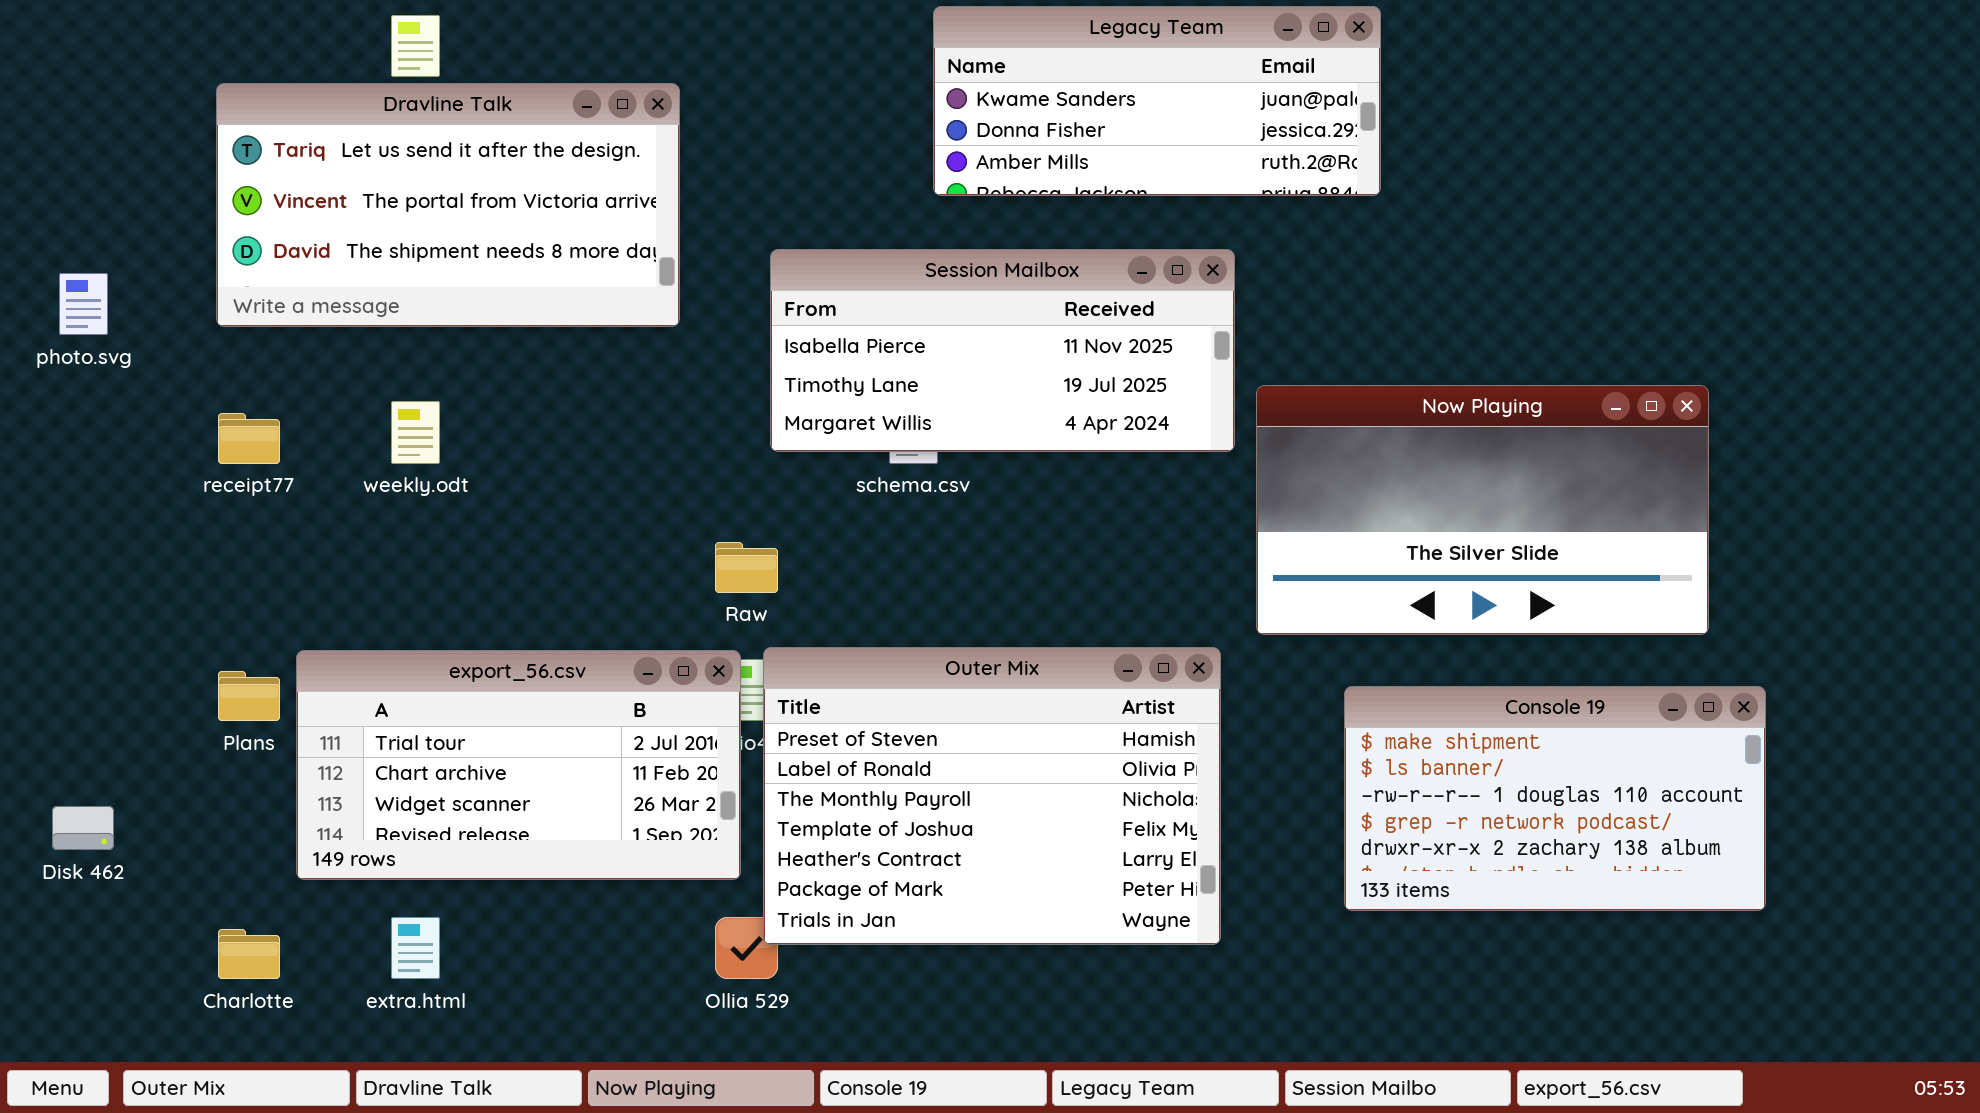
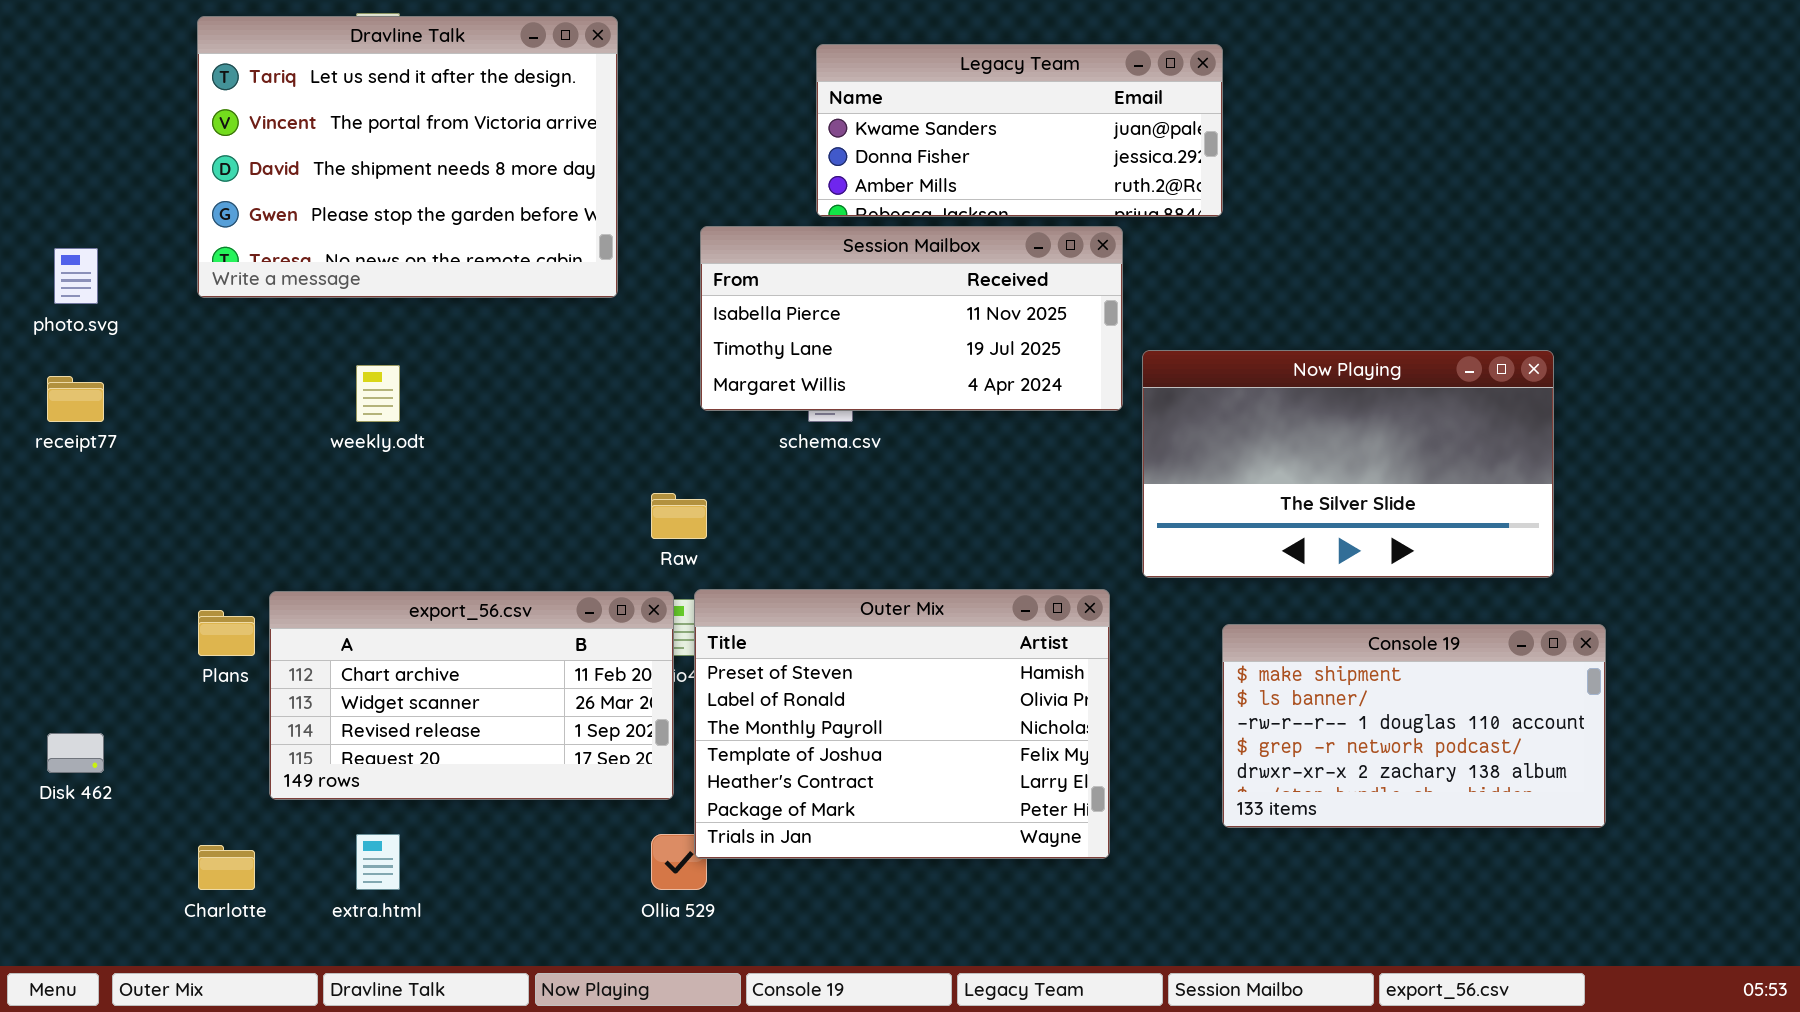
Legacy Team: [933,6,1381,196] -> [816,44,1223,217], moved
Dravline Talk: [216,83,680,327] -> [197,16,618,298], resized
receipt77: [218,413,280,464] -> [47,376,104,422], moved
export_56.csv: [296,650,741,880] -> [269,591,674,800], scrolled down 1 row

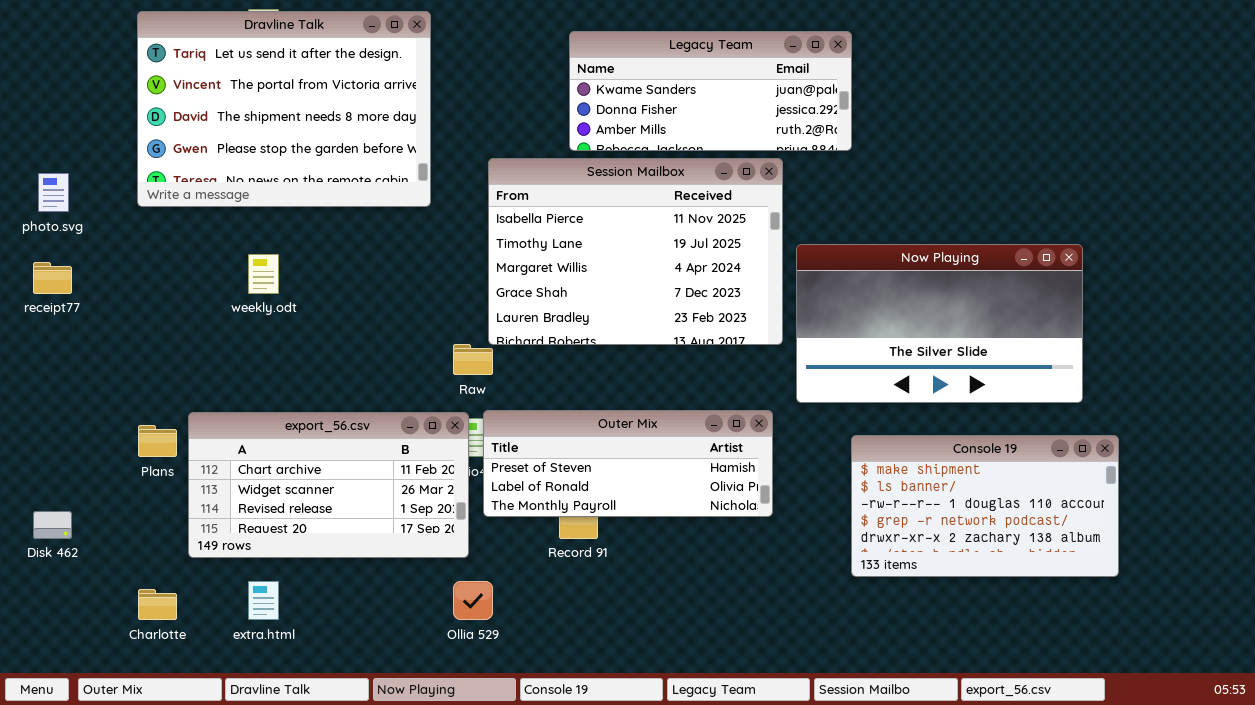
Session Mailbox: [700,226,1123,411] -> [488,158,783,345], resized
Outer Mix: [694,589,1110,859] -> [483,410,773,517], resized

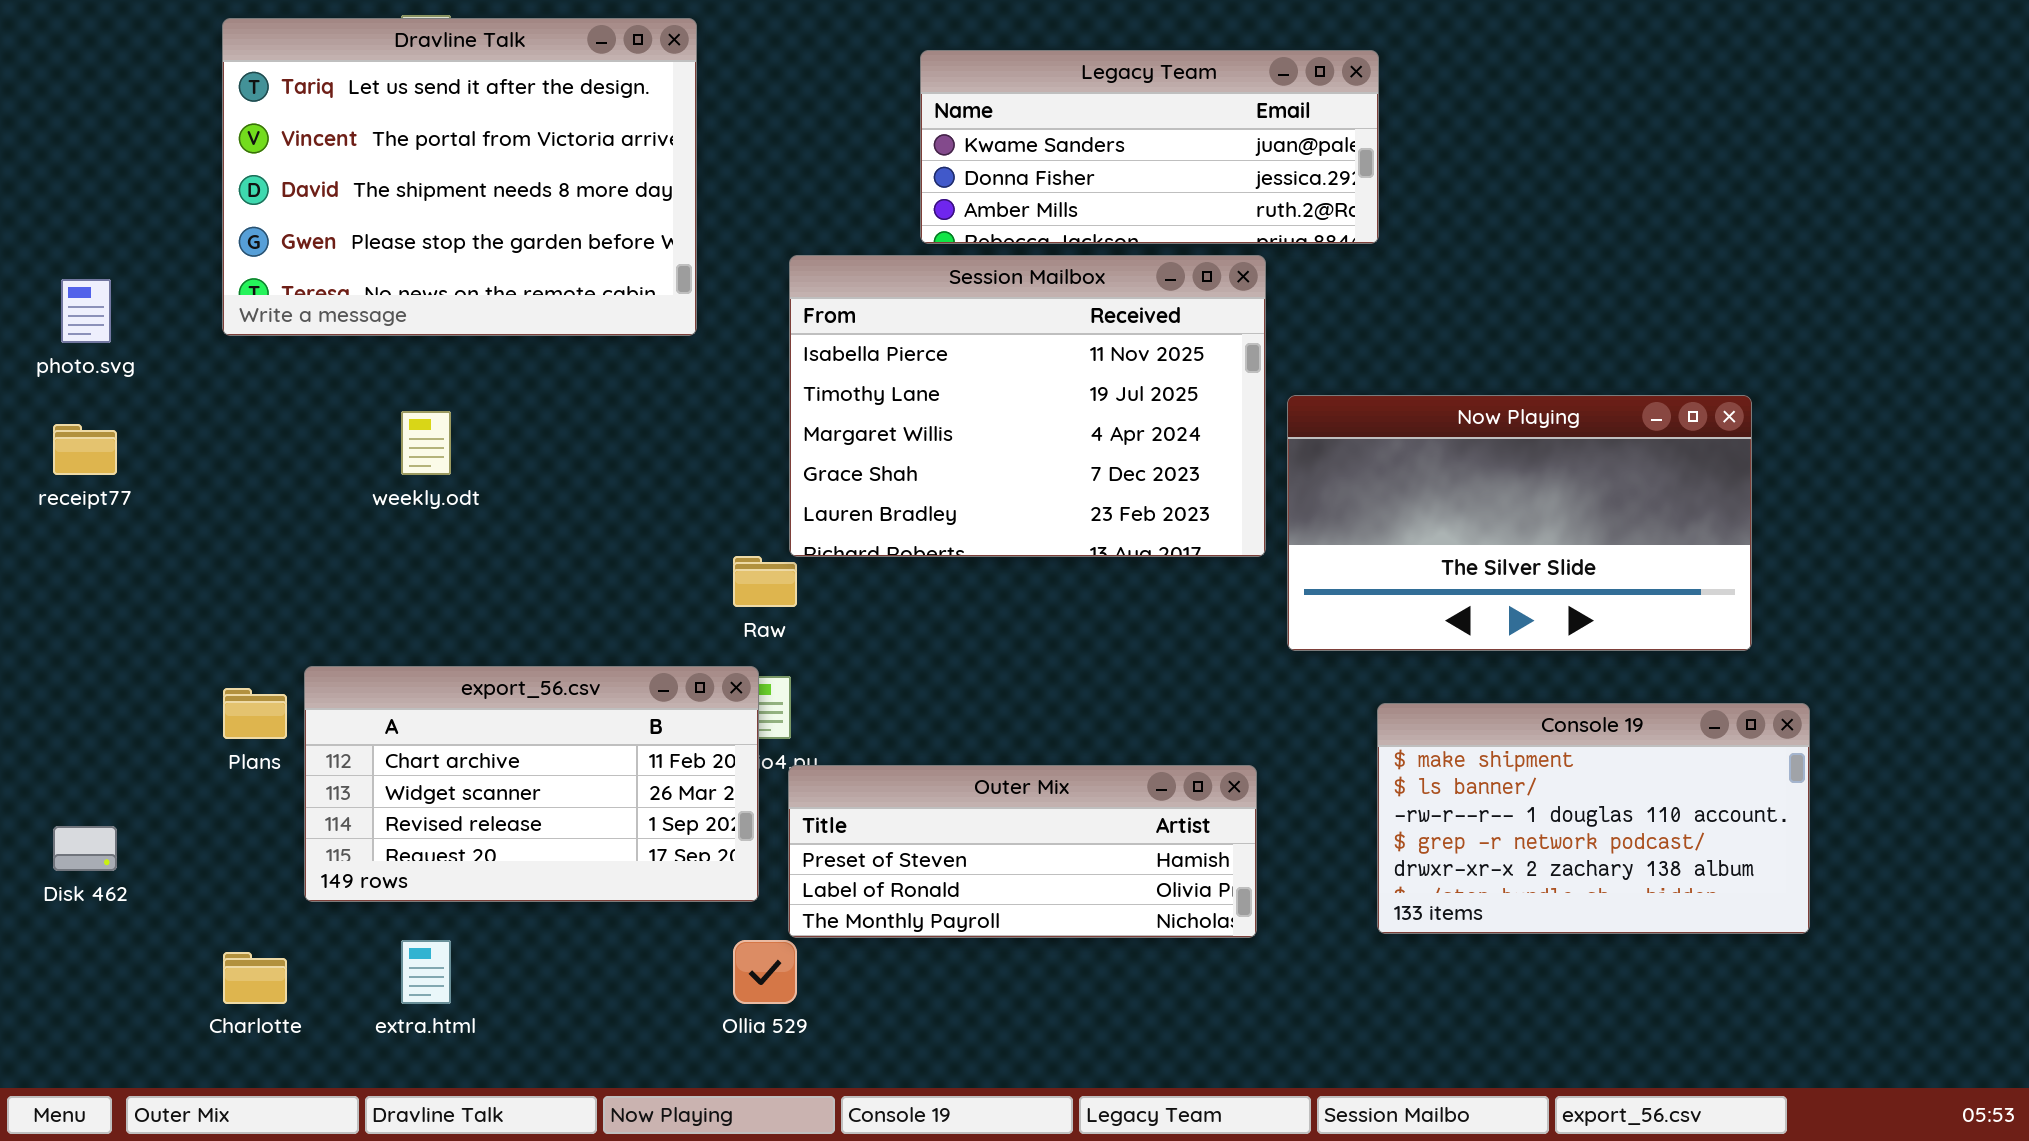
Outer Mix: [483,410,773,517] -> [788,765,1257,938], moved

